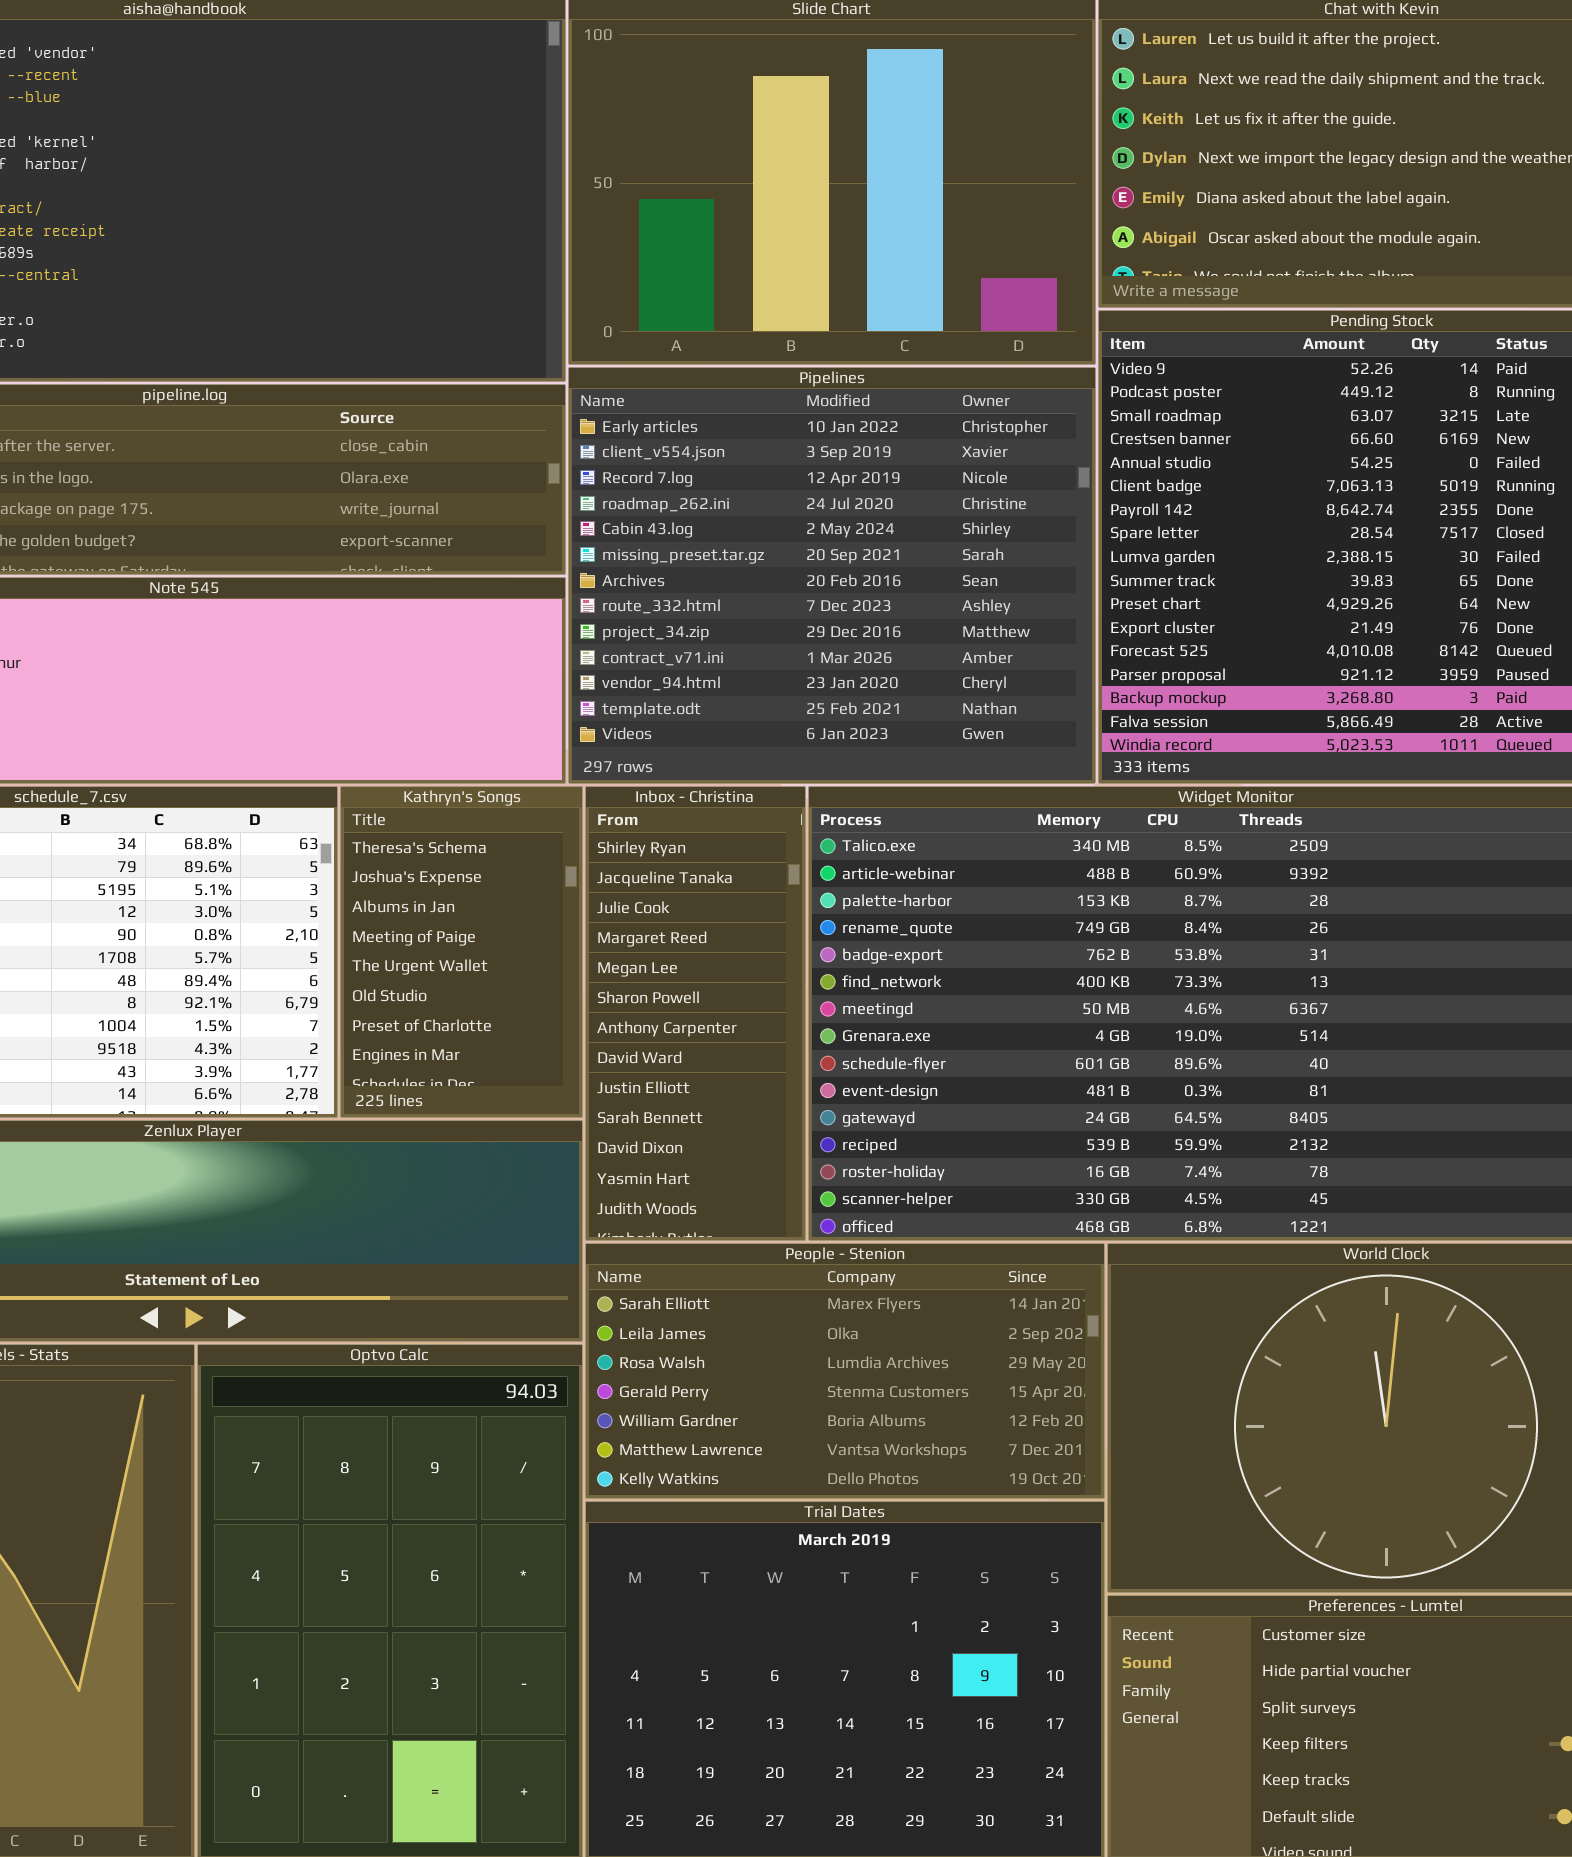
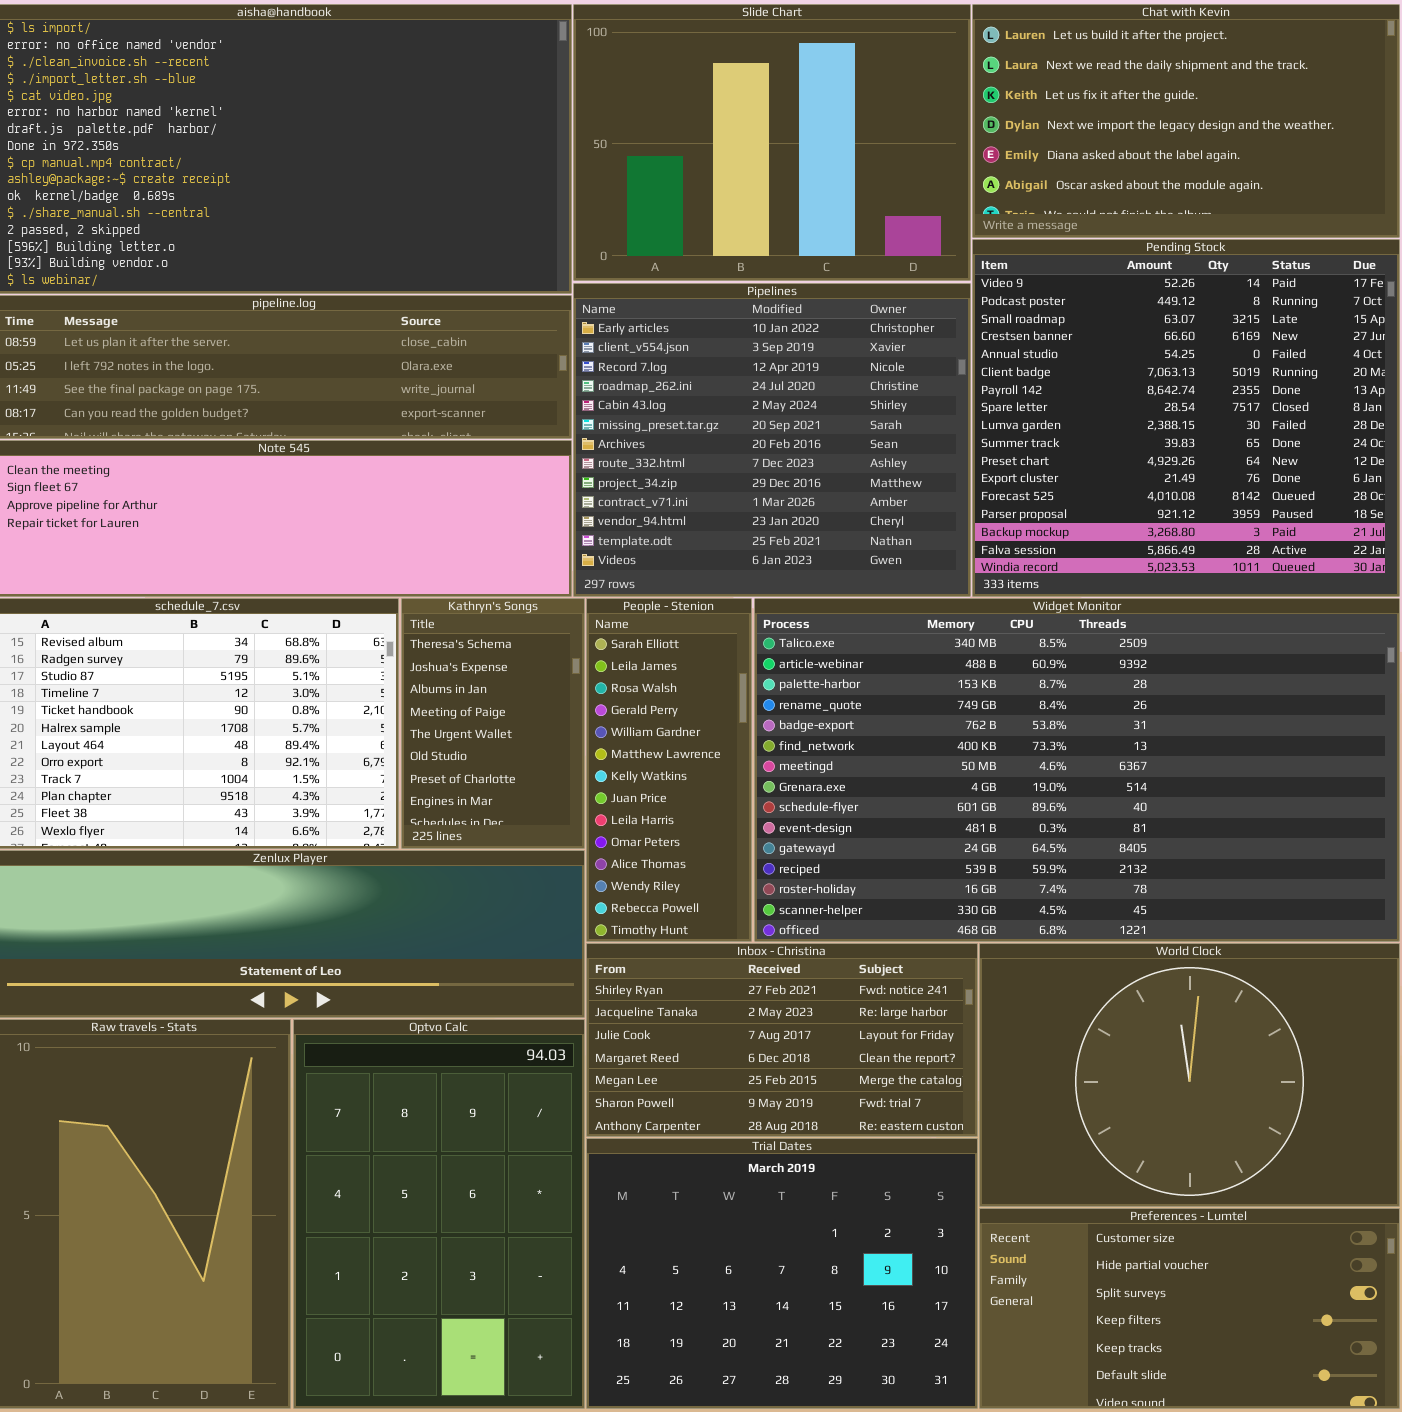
Inbox - Christina: [585,786,806,1241] -> [586,943,978,1137], moved, resized
People - Stenion: [585,1243,1105,1499] -> [586,598,752,942], moved, resized

